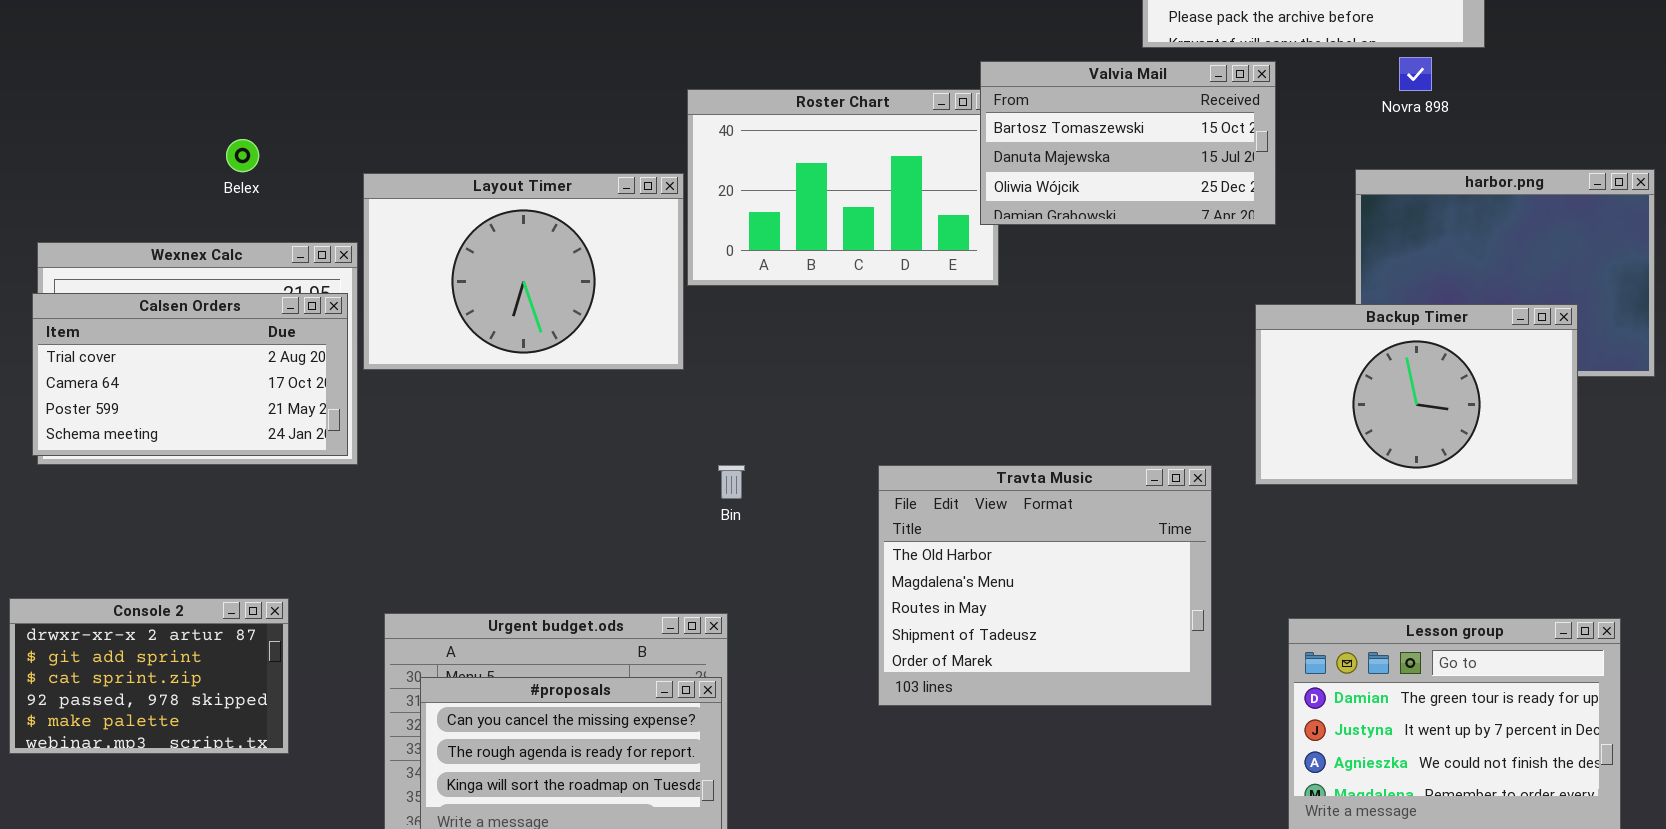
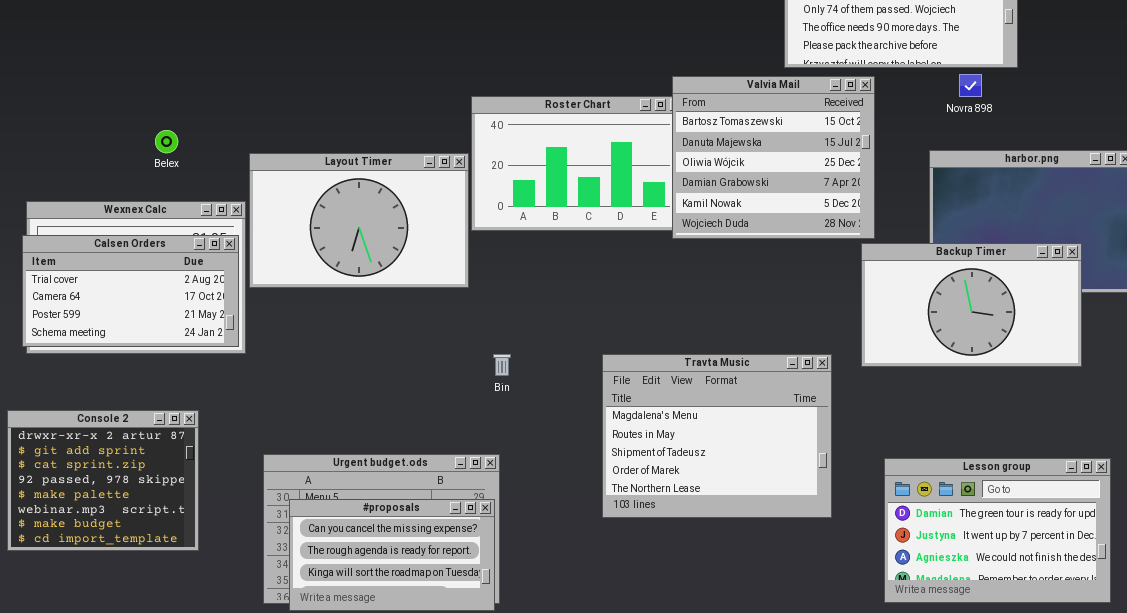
Valvia Mail: [980,61,1276,225] -> [672,76,875,239], resized
Travta Music: [878,465,1212,706] -> [602,354,832,518], scrolled down 1 row
Console 2: [9,598,289,754] -> [7,410,199,551], resized

